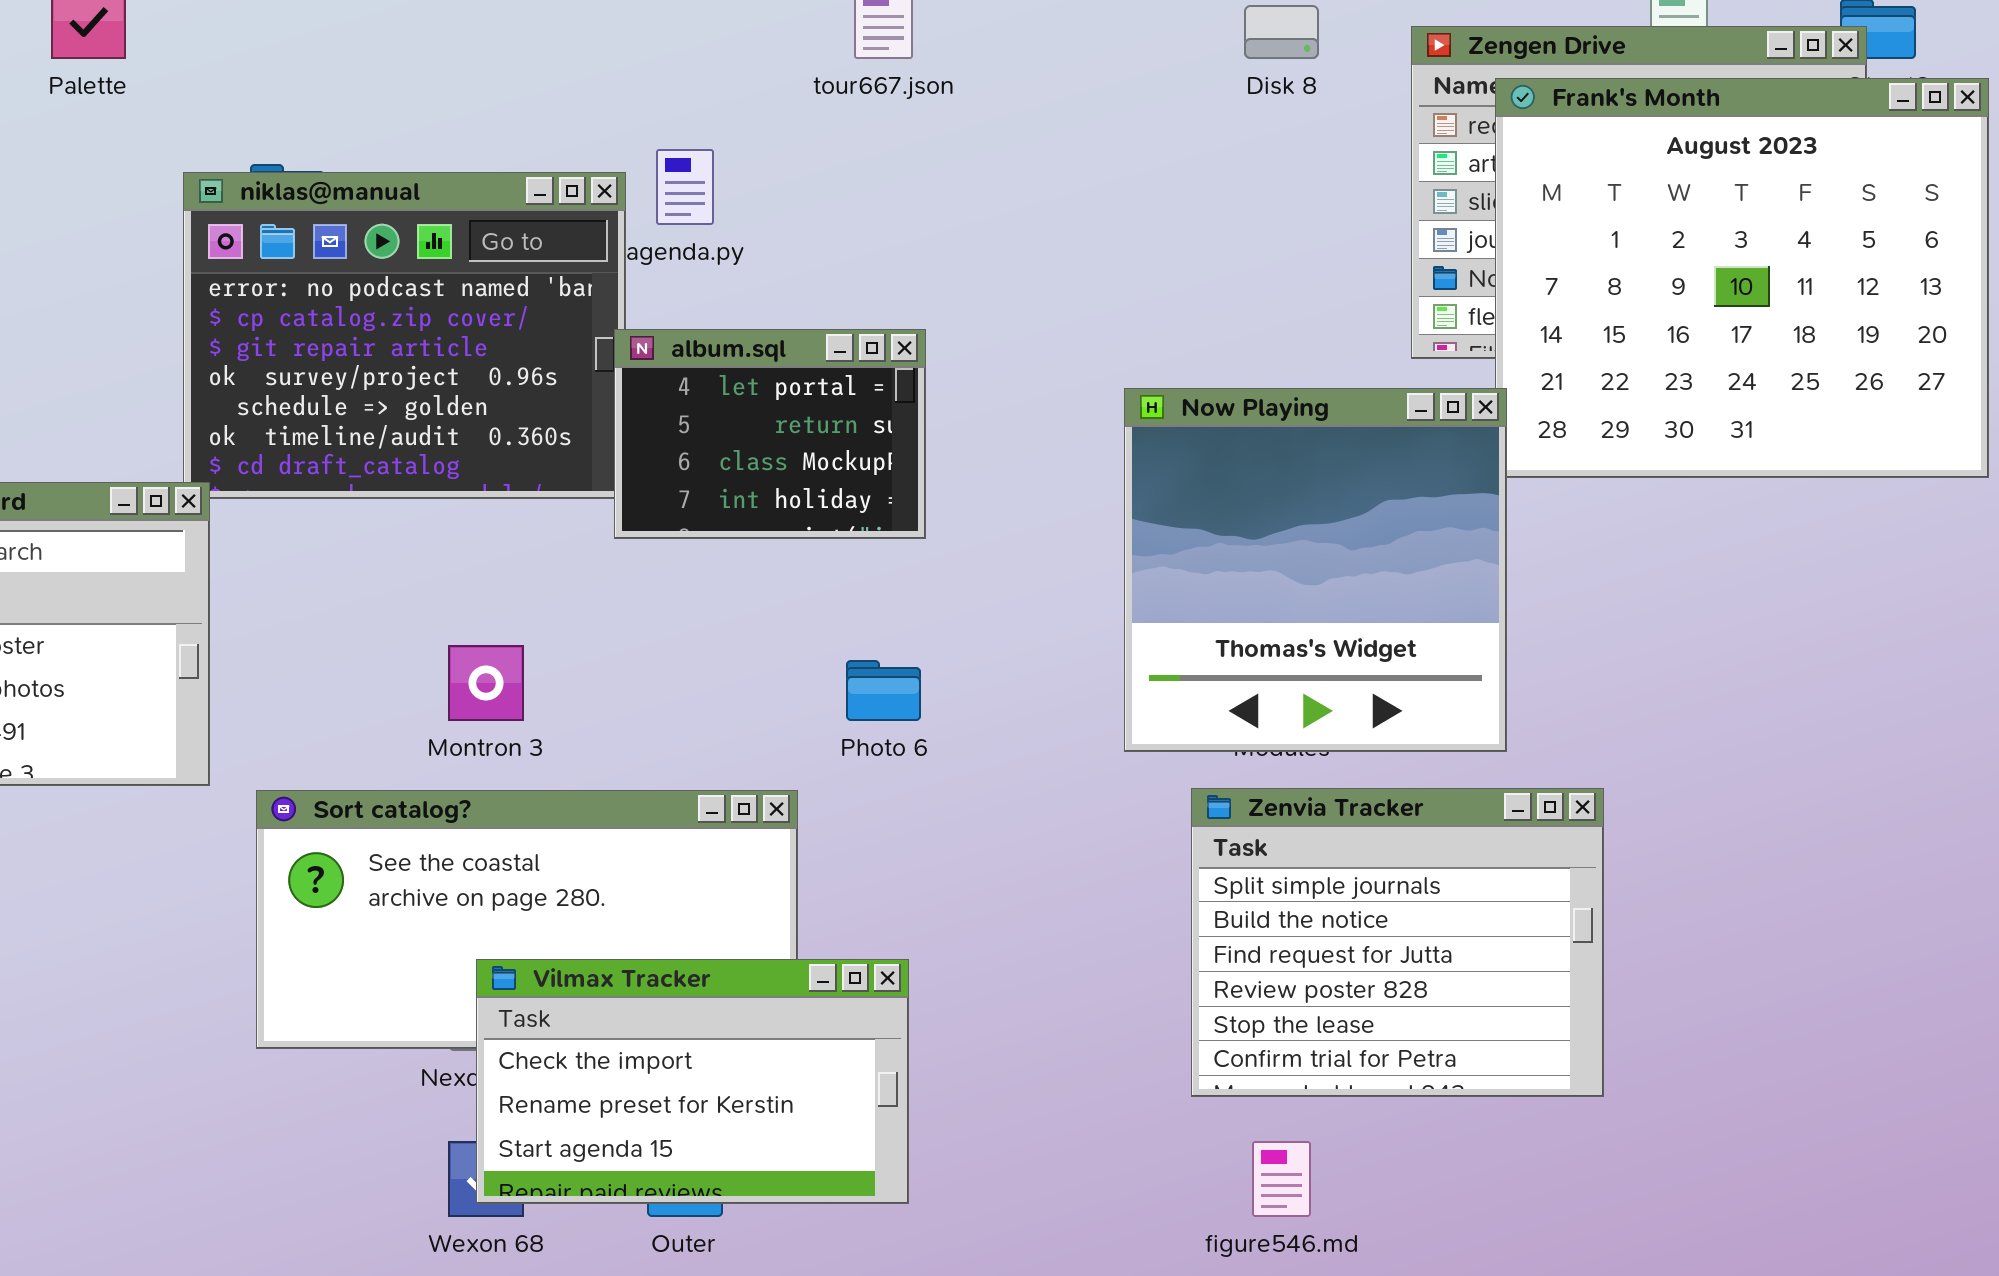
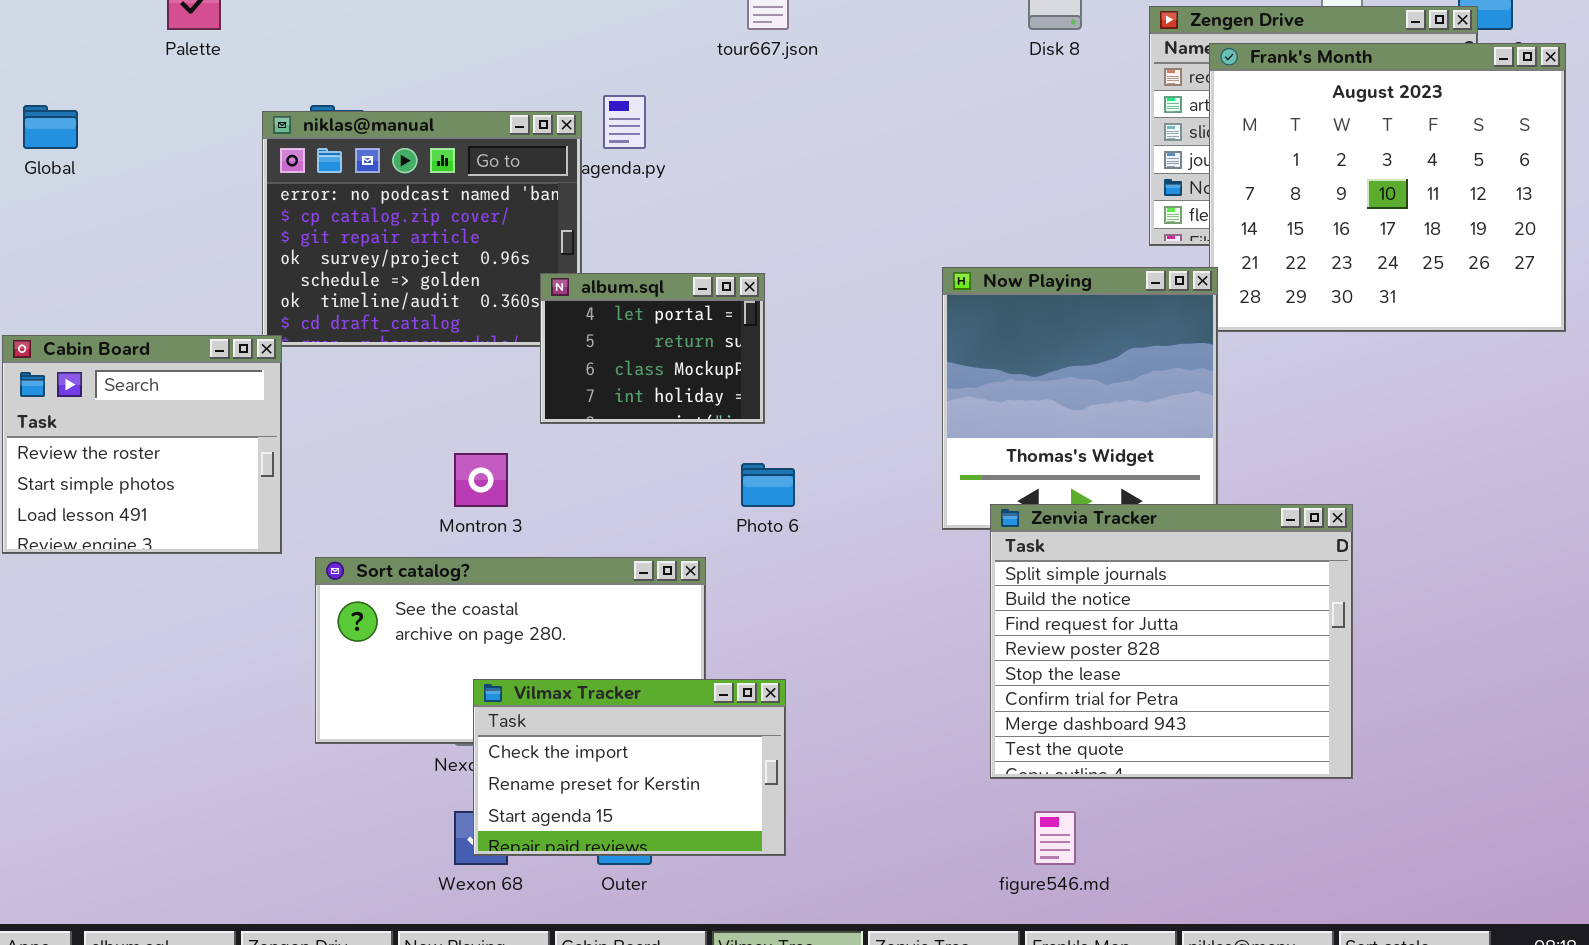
album.sql: [614,329,926,539] -> [540,273,765,424], moved
Zenvia Tracker: [1191,788,1604,1097] -> [990,504,1353,779], resized

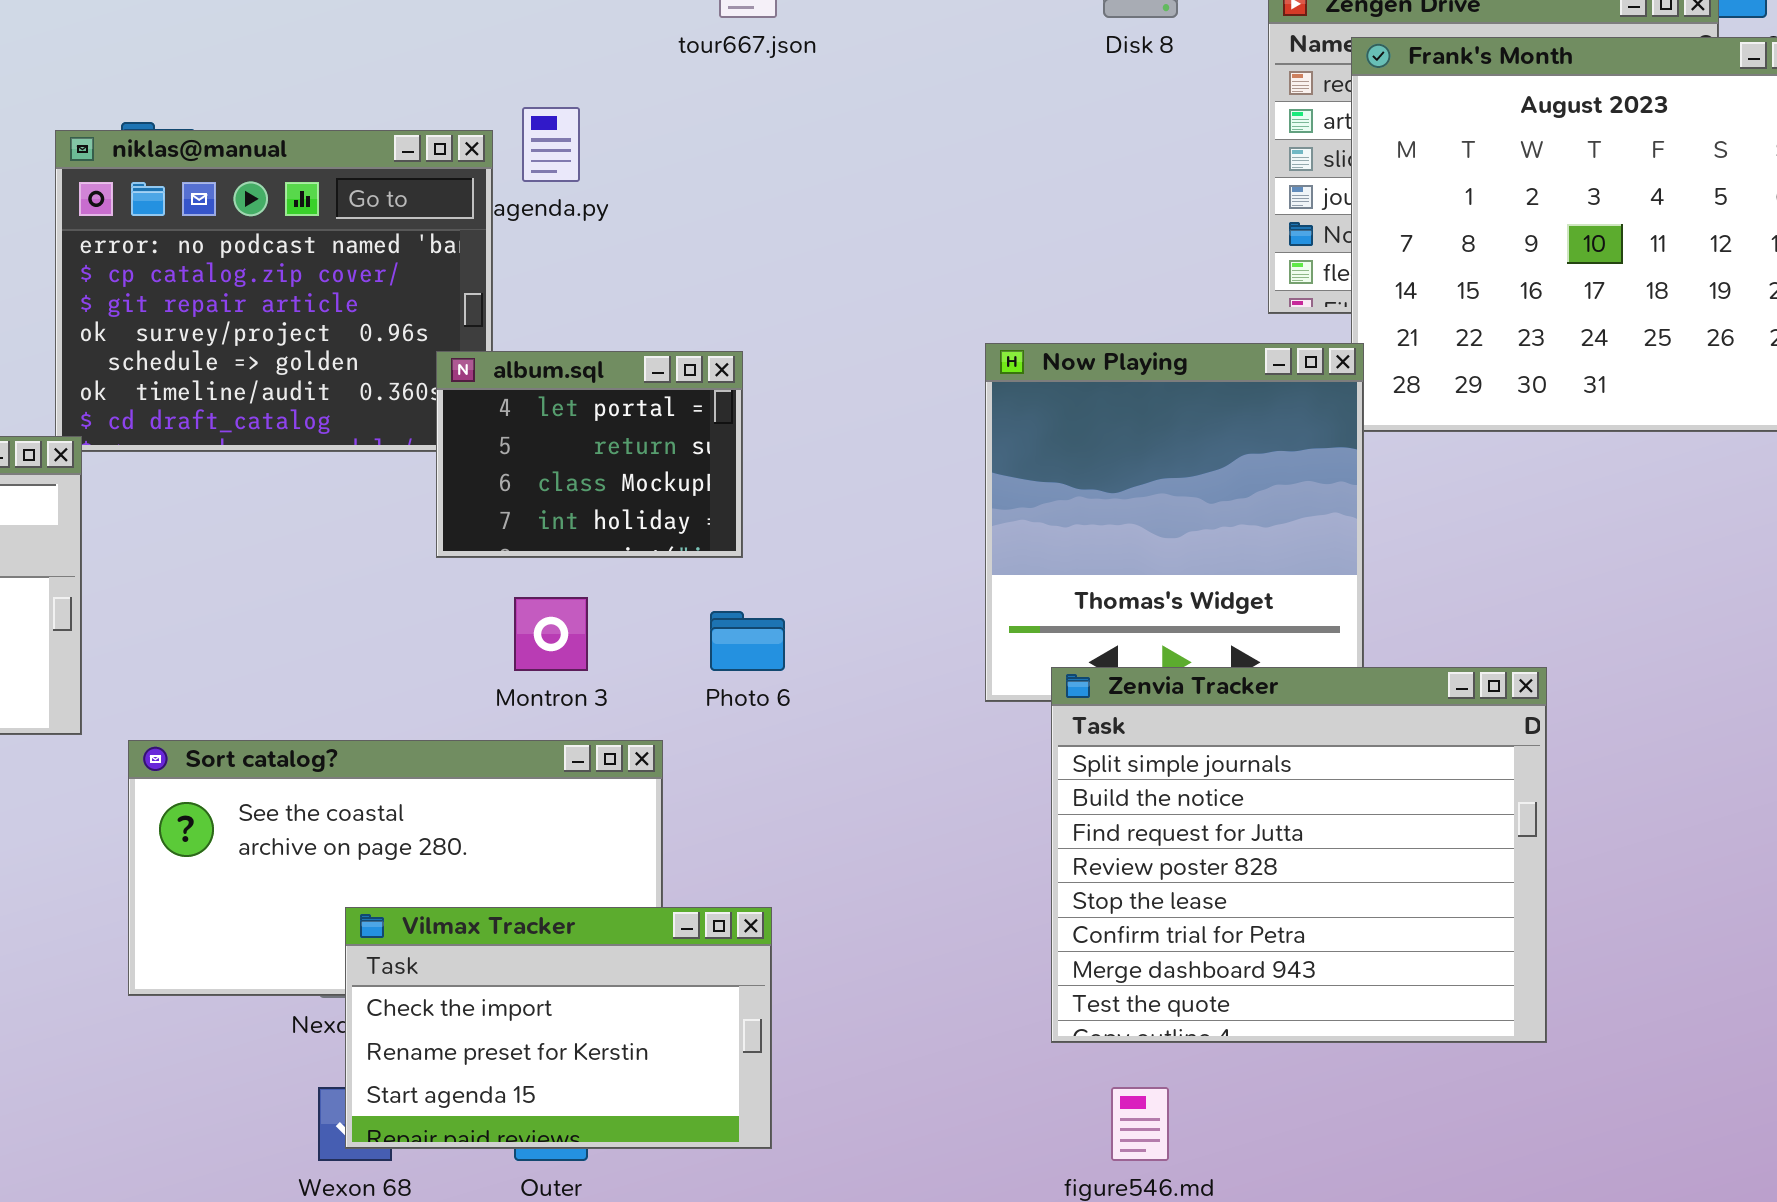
Montron 3: [454,453,508,507] -> [514,597,588,671], moved

